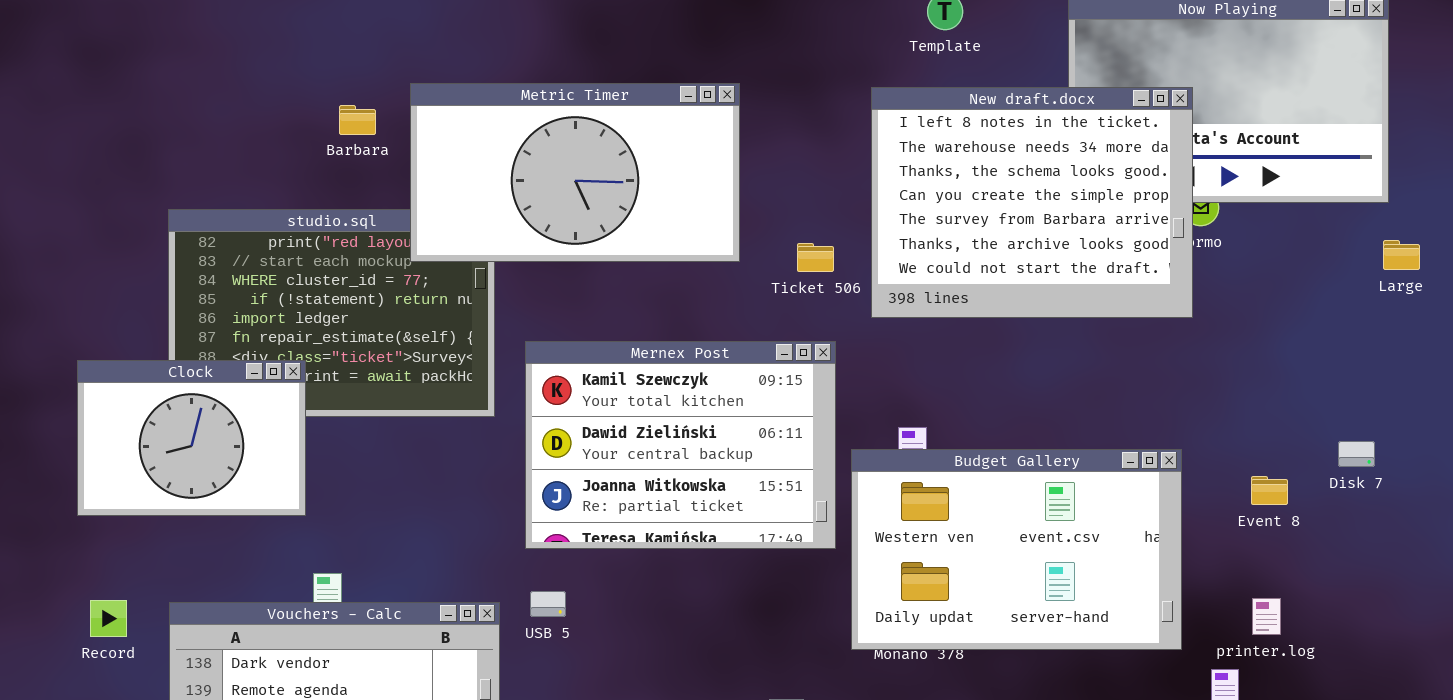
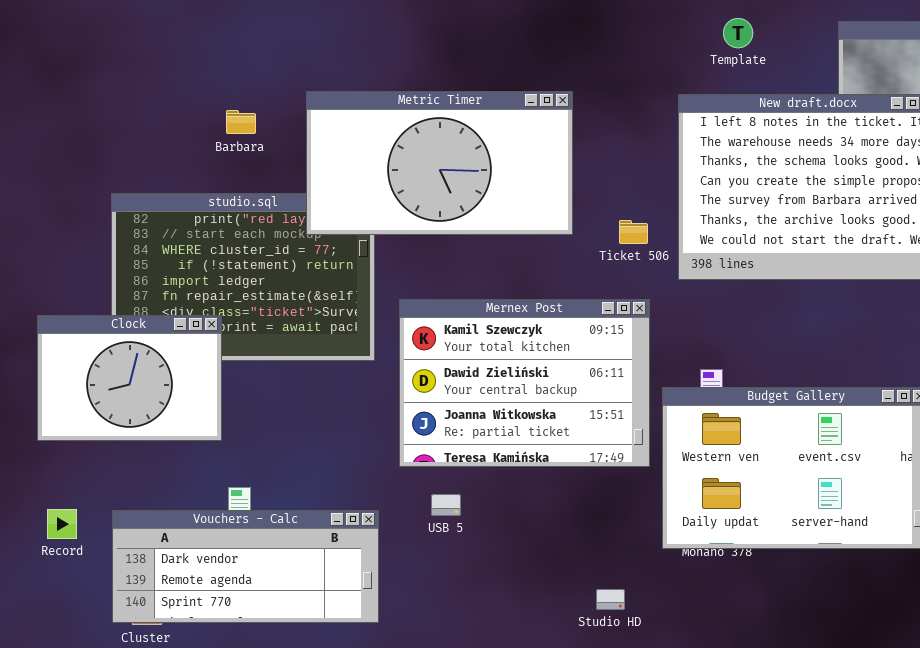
Barbara: [339,105,376,135] -> [226,110,256,134], moved
USB 5: [530,591,566,617] -> [431,494,461,516], moved

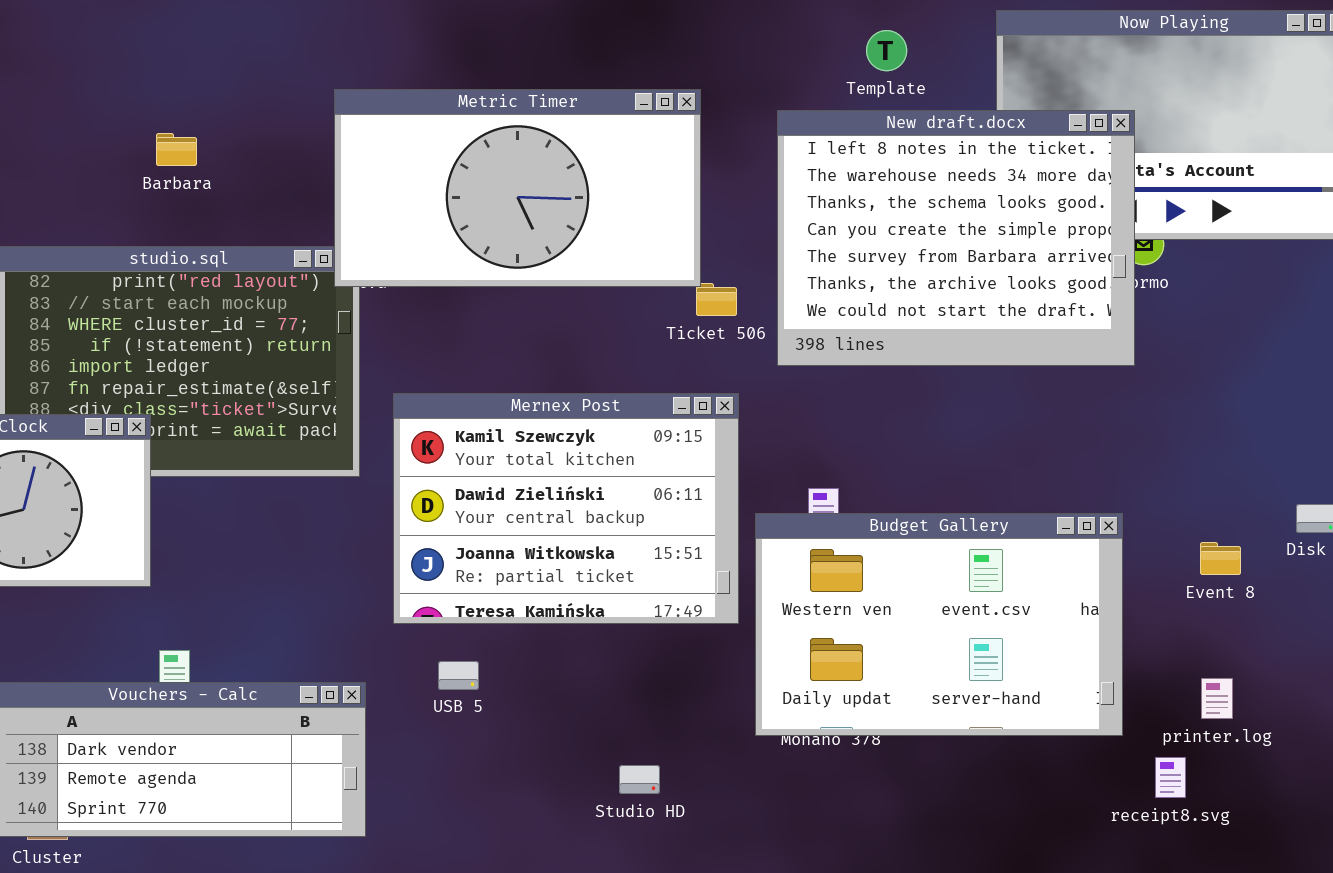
Template: [723,18,753,48] -> [866,30,907,71], moved
Metric Timer: [306,91,573,235] -> [334,89,701,287], moved
Studio HD: [596,589,625,610] -> [619,765,660,794], moved

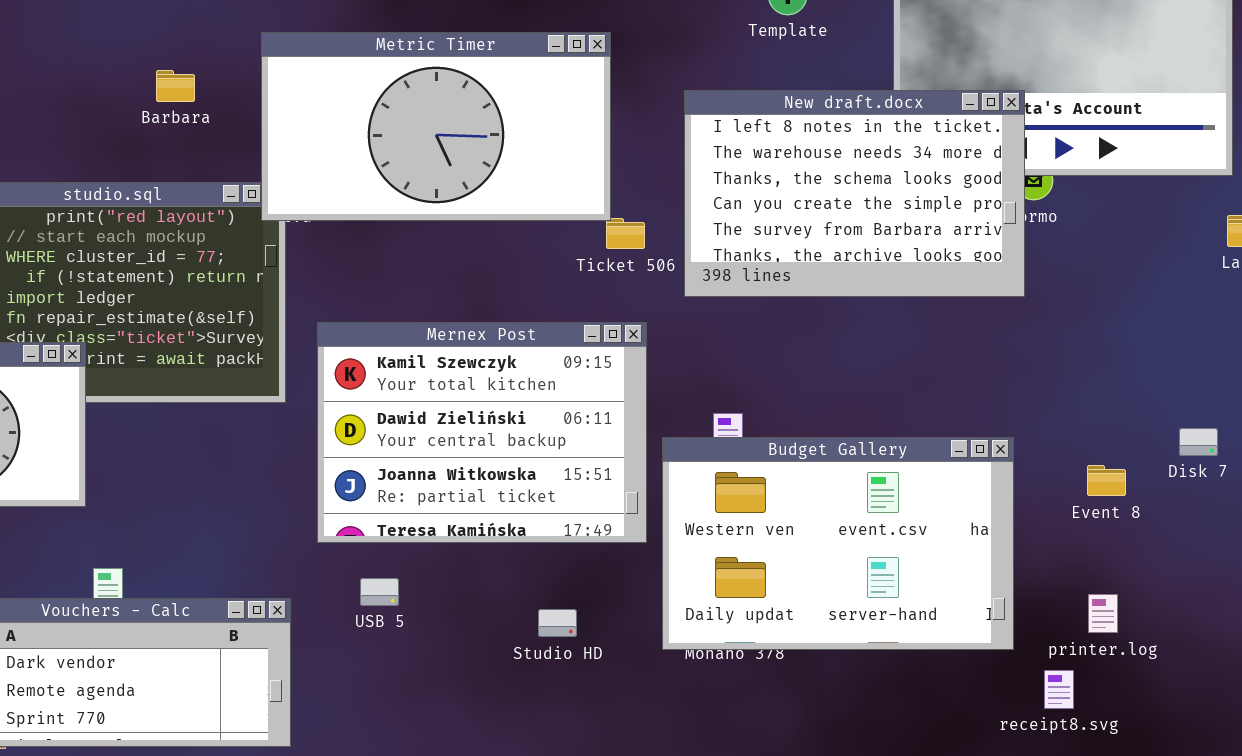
New draft.docx: [777,110,1135,366] -> [684,90,1025,297], resized
Barbara: [156,133,197,166] -> [156,70,195,102], moved
Studio HD: [619,765,660,794] -> [538,609,577,637], moved

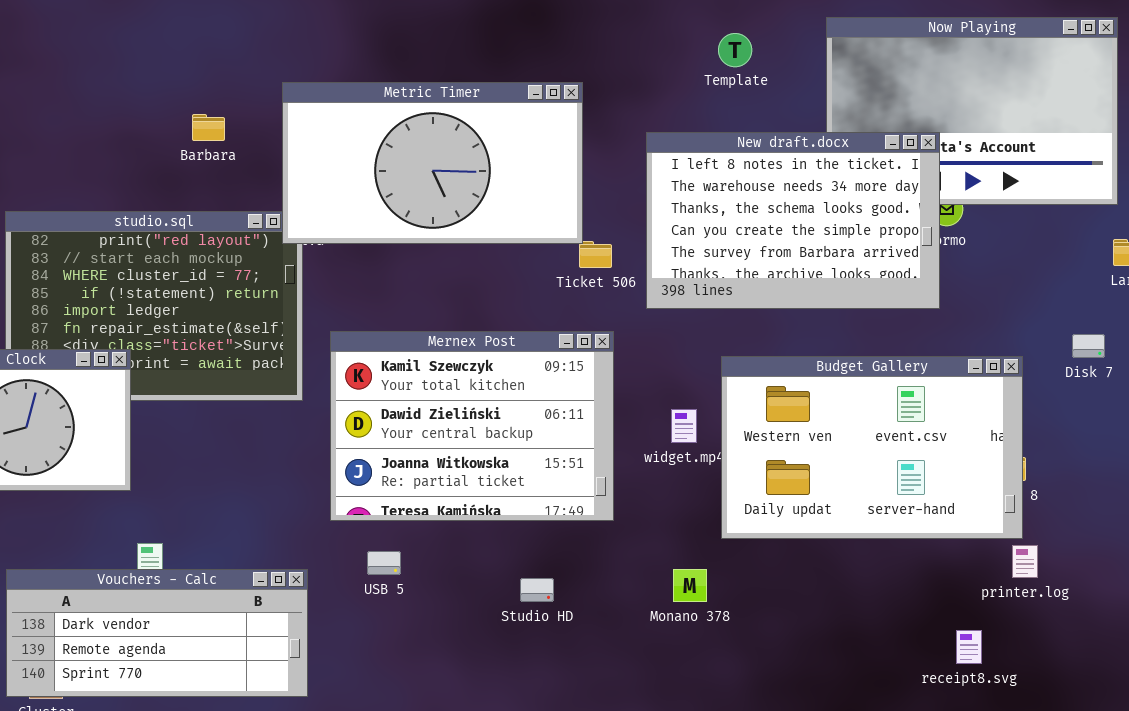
Disk 7: [1179,428,1218,456] -> [1072,334,1105,358], moved
Budget Gallery: [662,437,1014,650] -> [721,356,1023,539], moved
printer.log: [1088,594,1118,633] -> [1012,545,1038,578], moved

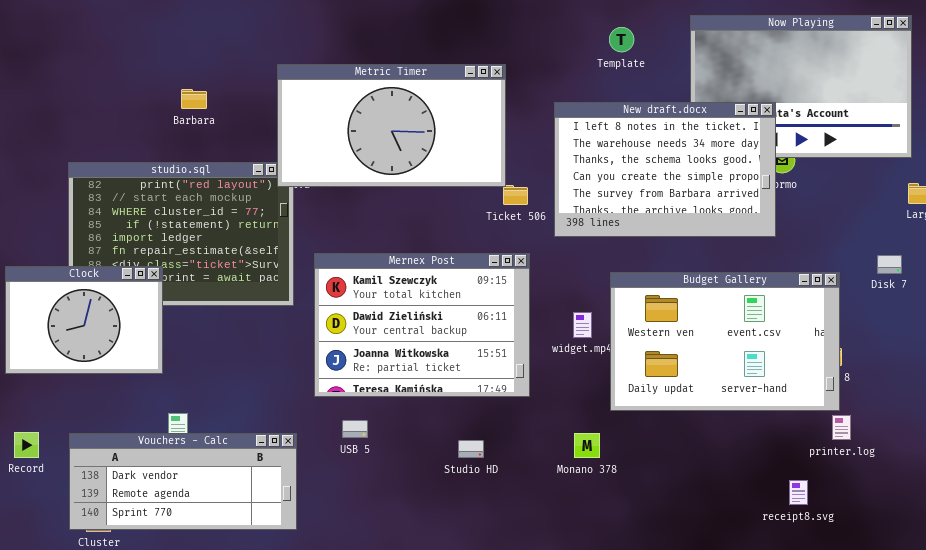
Barbara: [192,114,225,141] -> [181,89,207,109], moved

